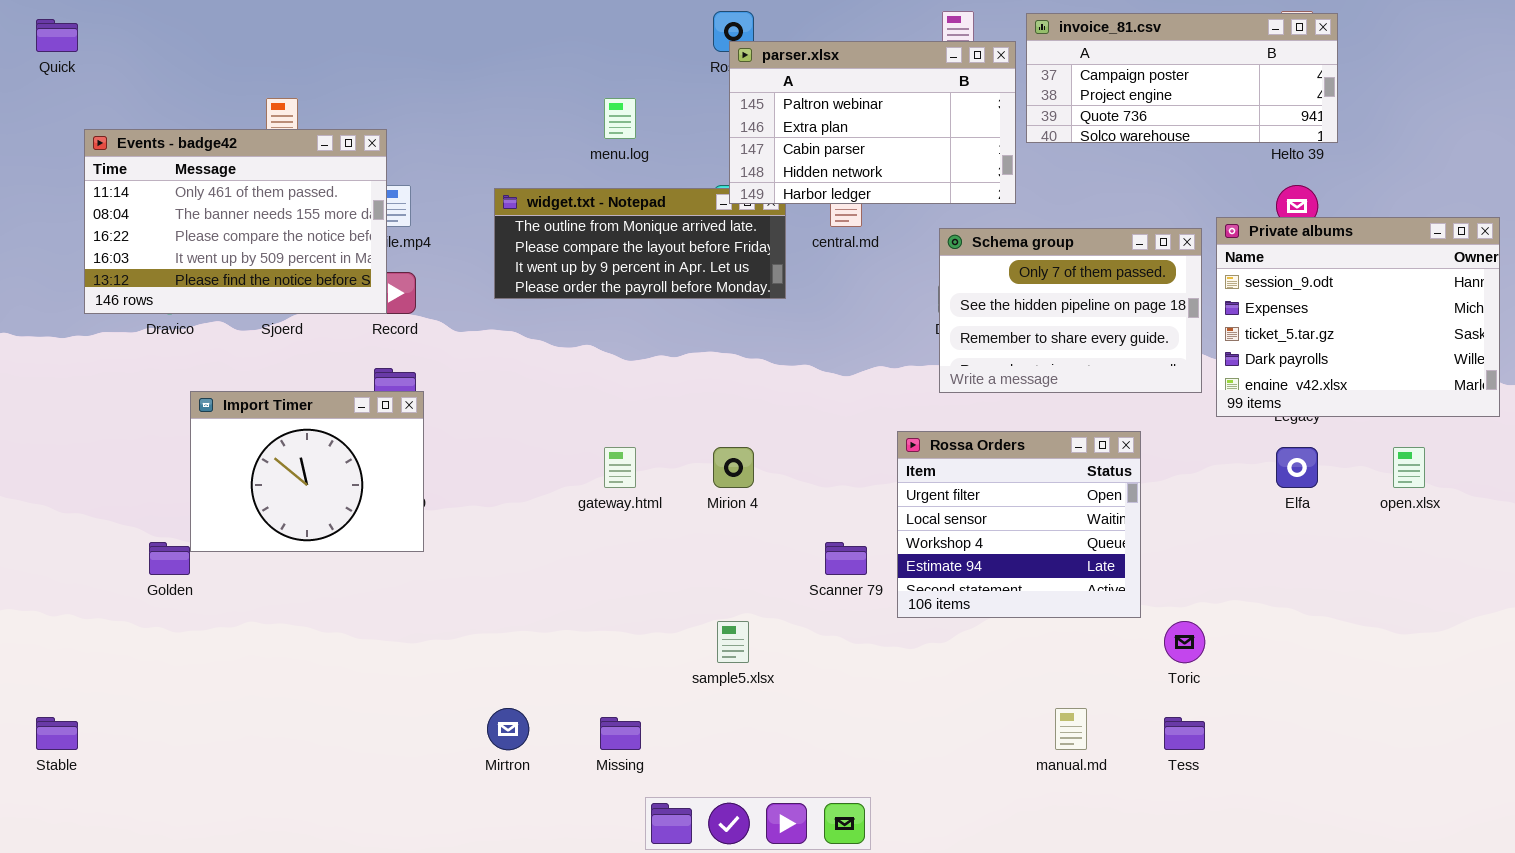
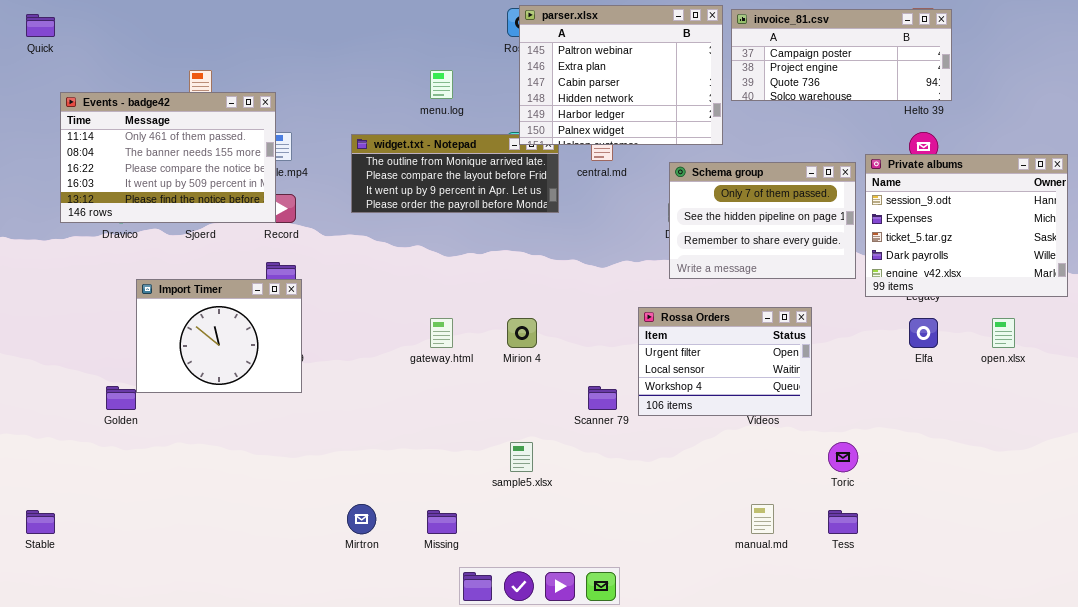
parser.xlsx: [729,41,1016,204] -> [519,5,723,145], resized
Rossa Orders: [897,431,1141,618] -> [638,307,812,416], resized

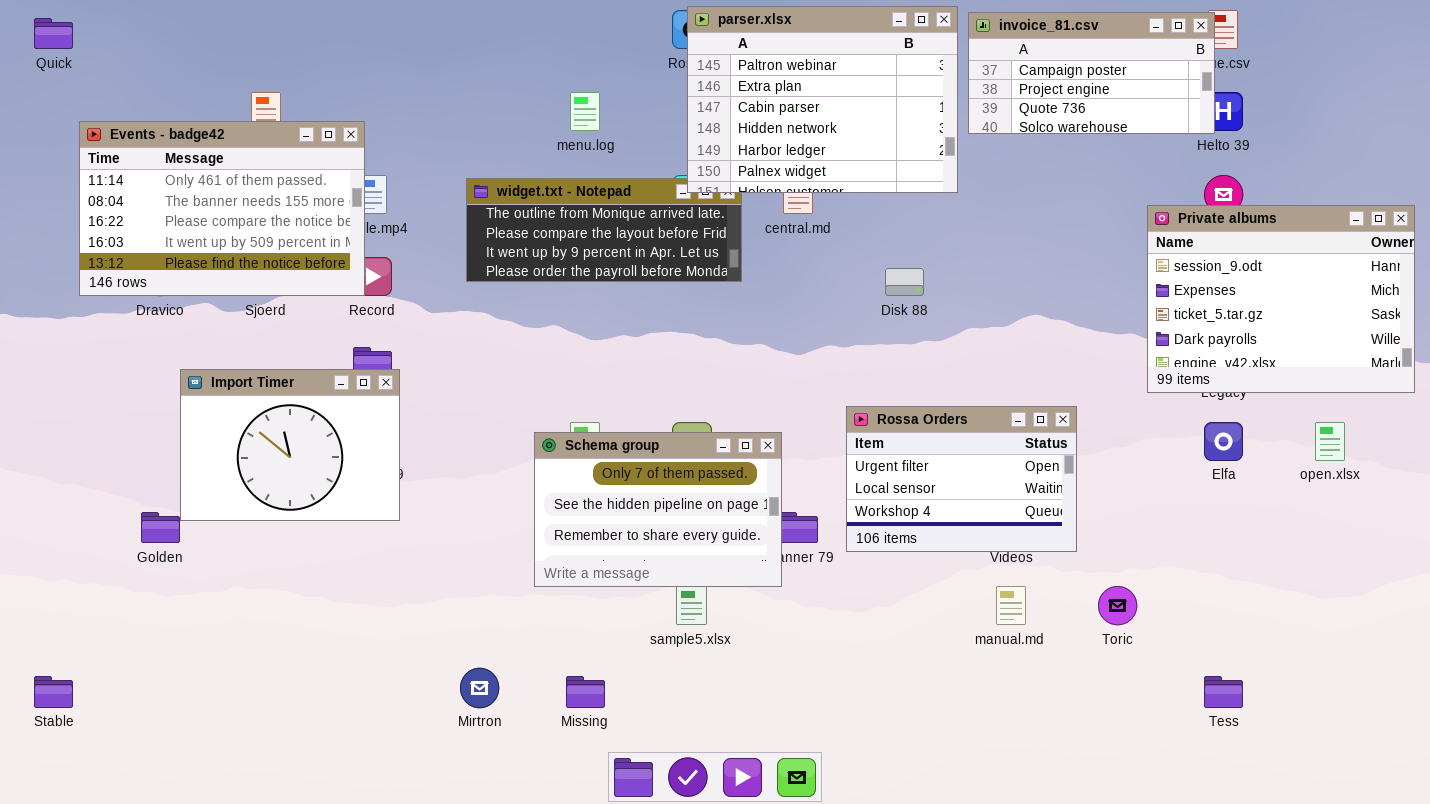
invoice_81.csv: [731,9,952,101] -> [968,12,1215,134], resized
Schema group: [669,162,856,279] -> [534,432,782,587], moved
manual.md: [751,504,774,534] -> [996,586,1026,625], moved
Tess: [828,510,858,534] -> [1204,676,1243,708], moved

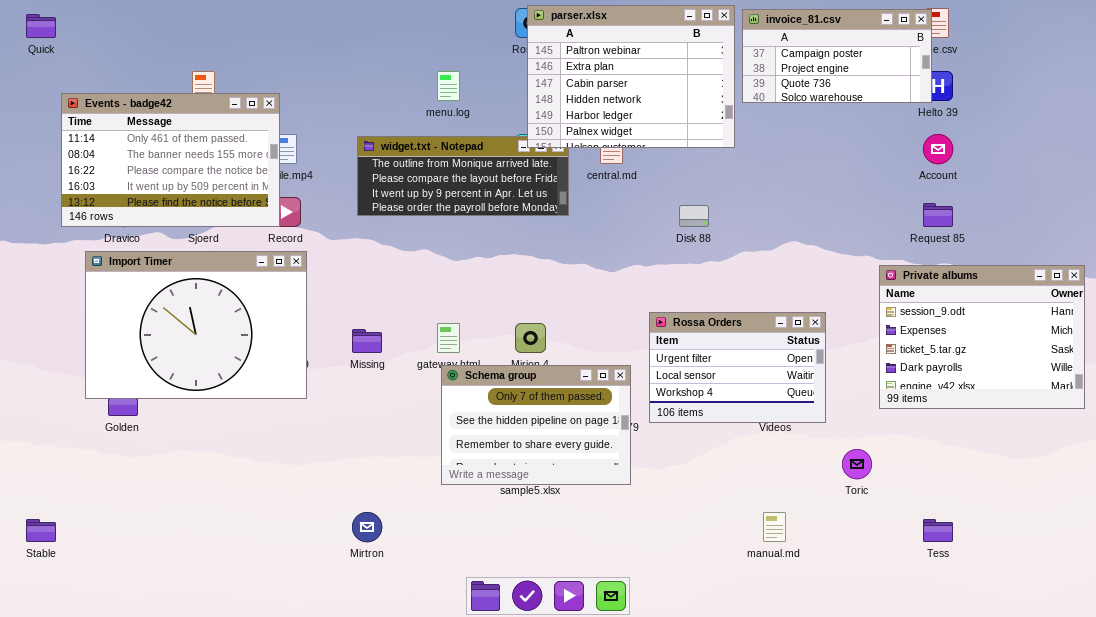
Private albums: [1147,205,1415,393] -> [879,265,1085,409], moved
Import Timer: [180,369,400,521] -> [85,251,307,399], resized
Schema group: [534,432,782,587] -> [441,365,631,485], moved
manual.md: [996,586,1026,625] -> [763,512,786,542], moved
Missing: [566,676,605,708] -> [352,329,382,353], moved

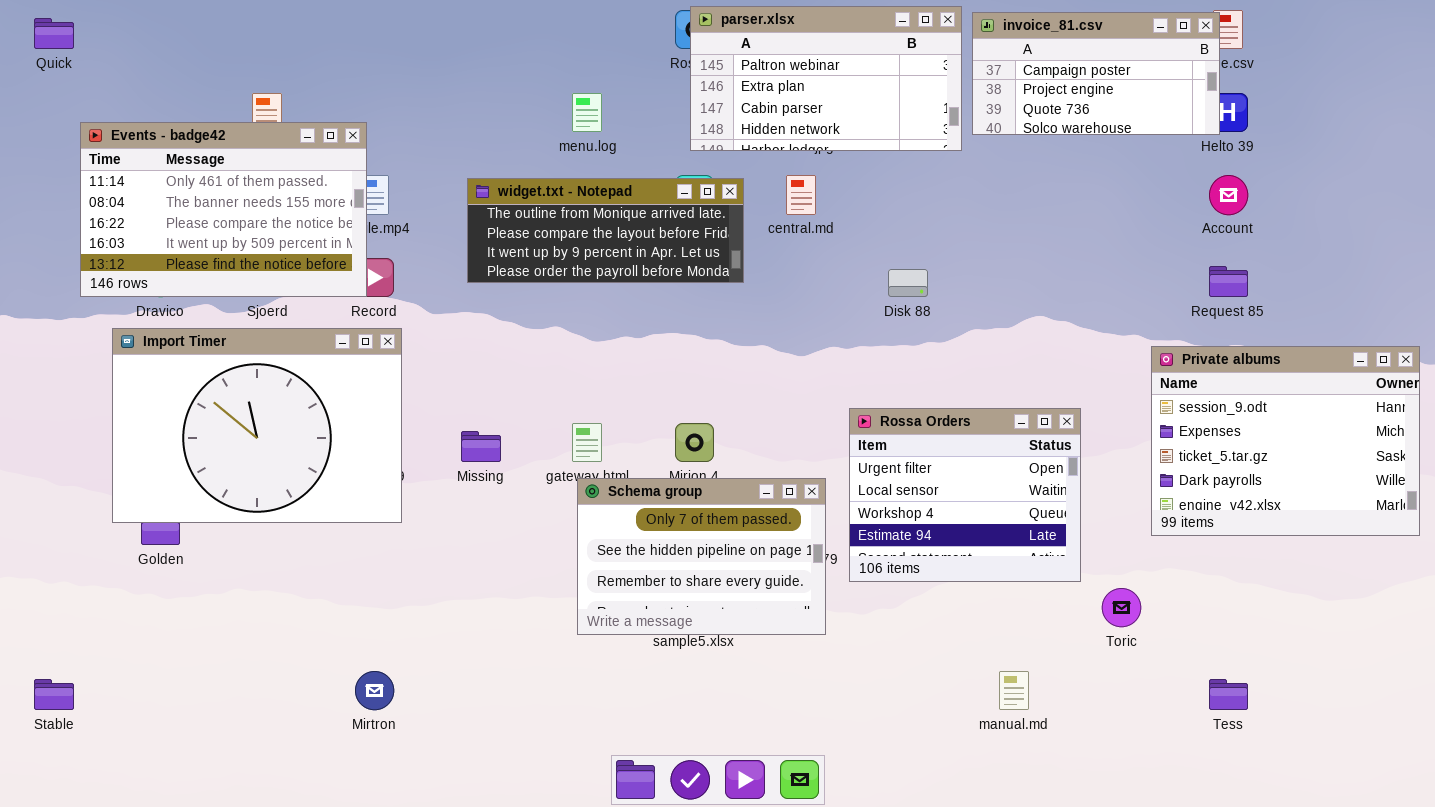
parser.xlsx: [527,5,735,148] -> [690,6,962,151], resized
Rossa Orders: [649,312,826,423] -> [849,408,1081,582], resized
Mirtron: [352,512,382,542] -> [355,671,394,710], moved

